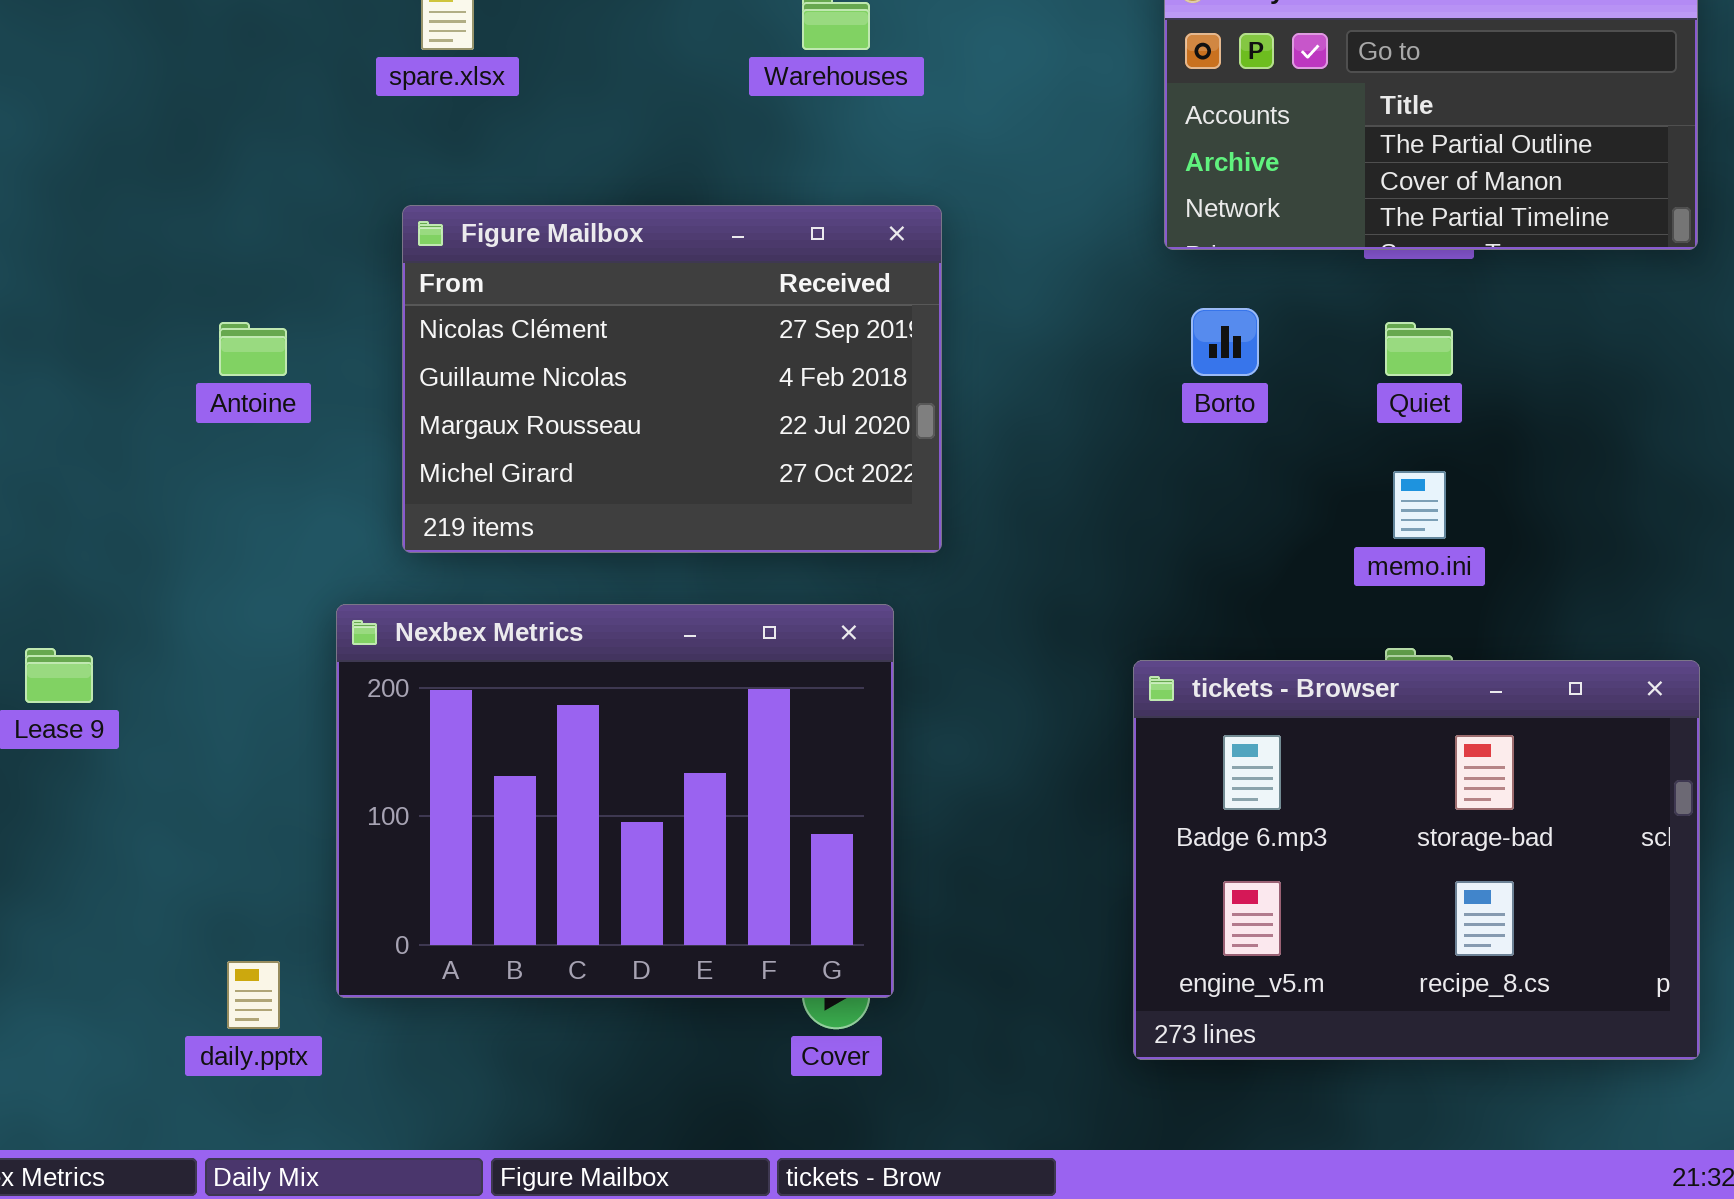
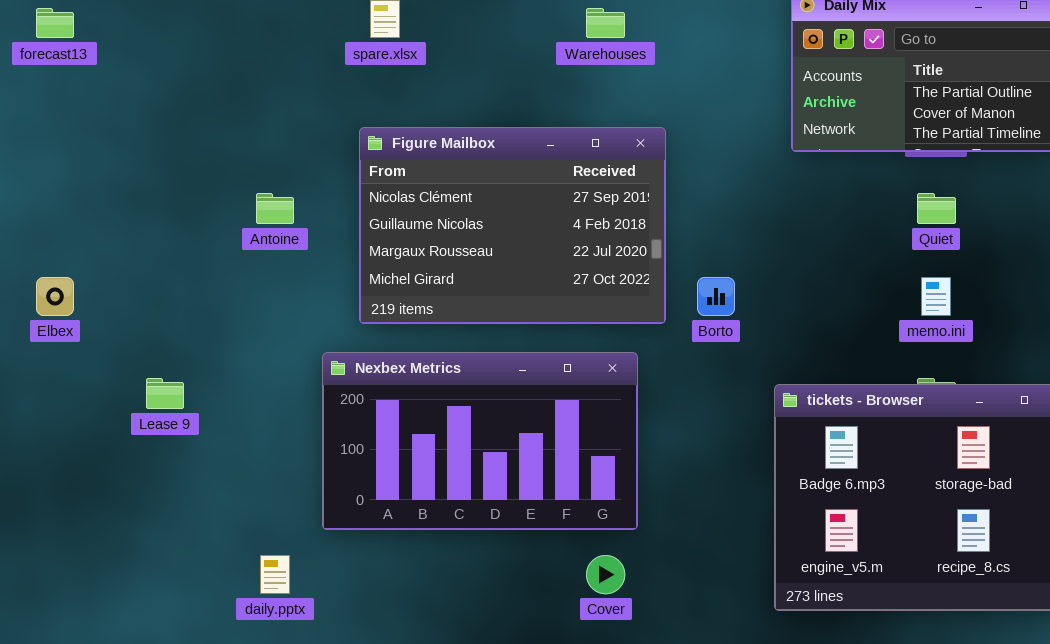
Borto: [1191,308,1259,376] -> [697,277,735,316], moved
Nexbex Metrics: [336,604,894,998] -> [322,352,638,530], resized

